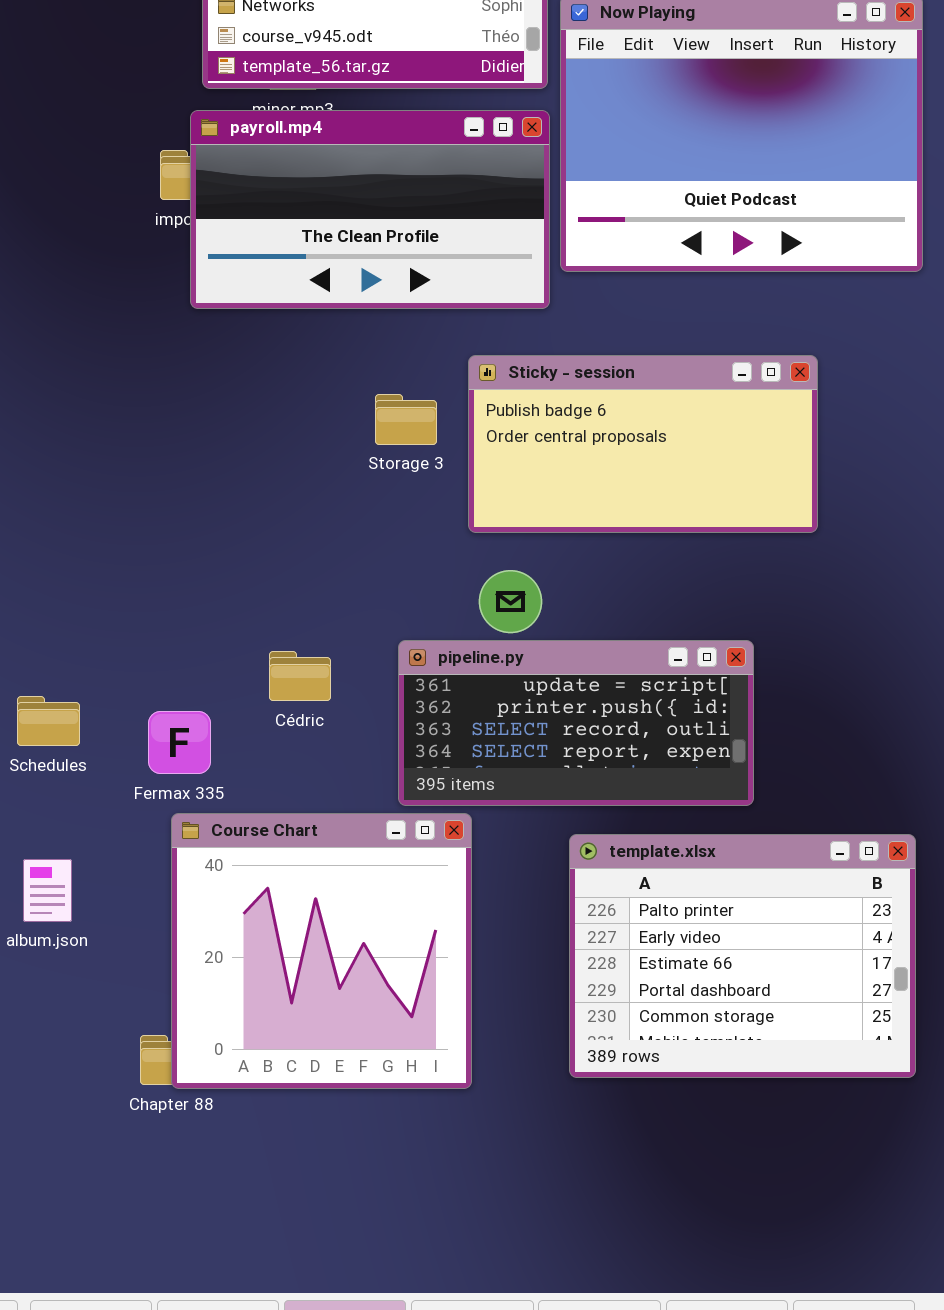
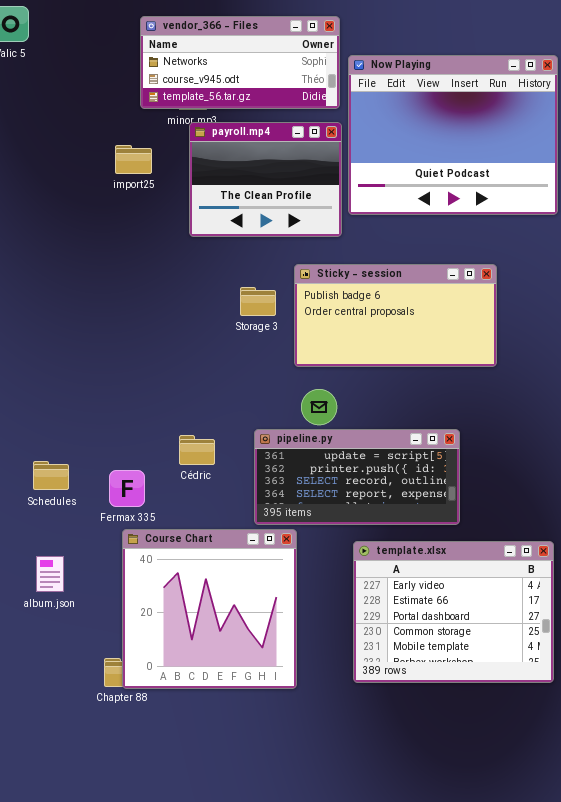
payroll.mp4: [190,110,550,309] -> [189,122,342,237], resized
template.xlsx: [569,834,916,1078] -> [353,541,554,683], scrolled down 1 row

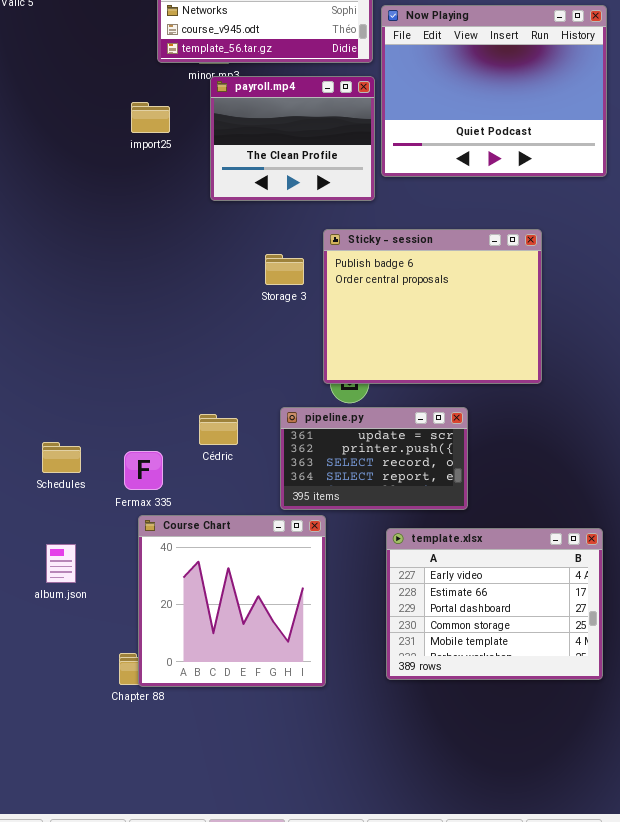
Sticky - session: [294,264,497,367] -> [323,229,542,384], resized
pipeline.py: [254,429,460,525] -> [280,407,468,510], resized

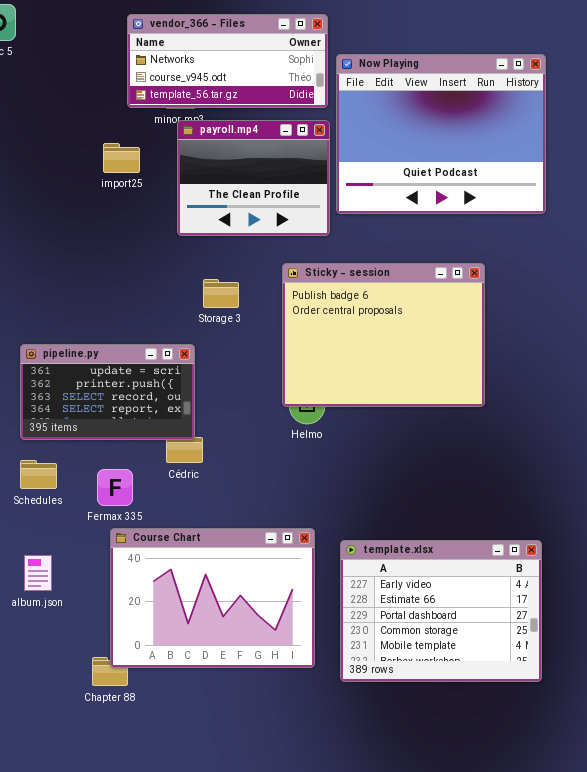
Storage 3: [265,254,304,285] -> [203,279,239,308], moved
pipeline.py: [280,407,468,510] -> [20,344,195,440], moved
Course Chart: [138,515,326,687] -> [110,528,315,668], resized

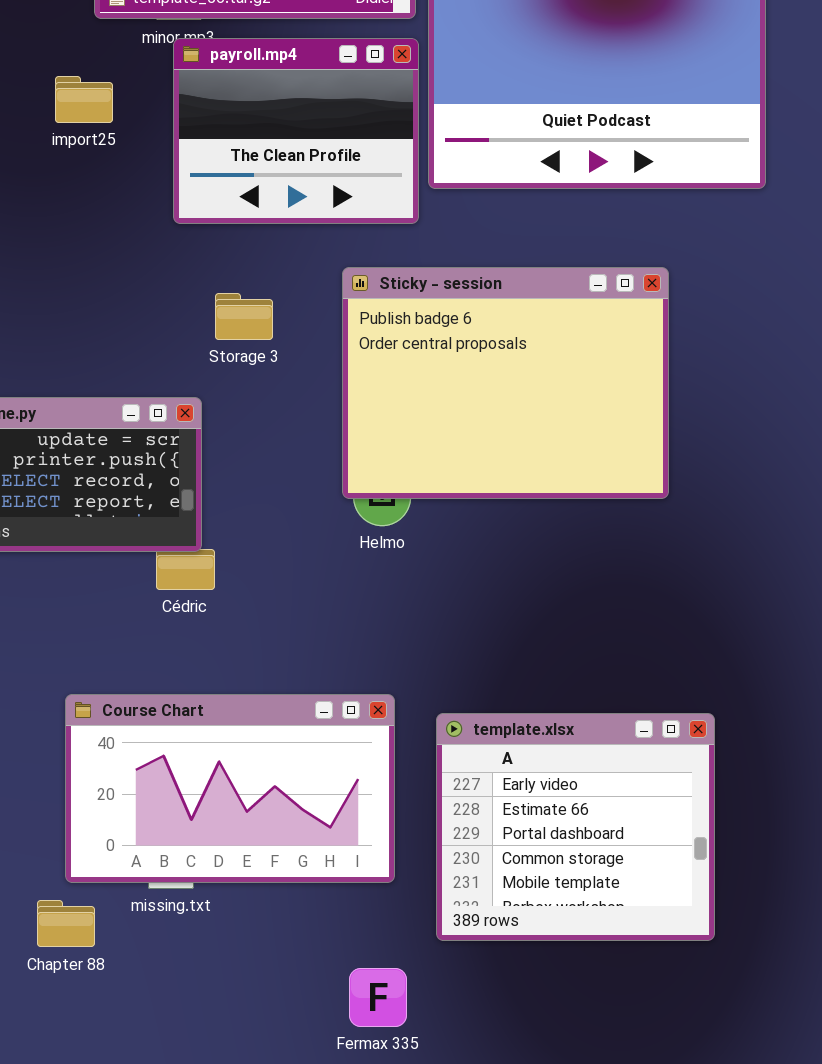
Fermax 335: [97,469,133,506] -> [349,968,407,1027], moved
Course Chart: [110,528,315,668] -> [65,694,395,883], resized
template.xlsx: [340,540,542,682] -> [436,713,715,941], resized

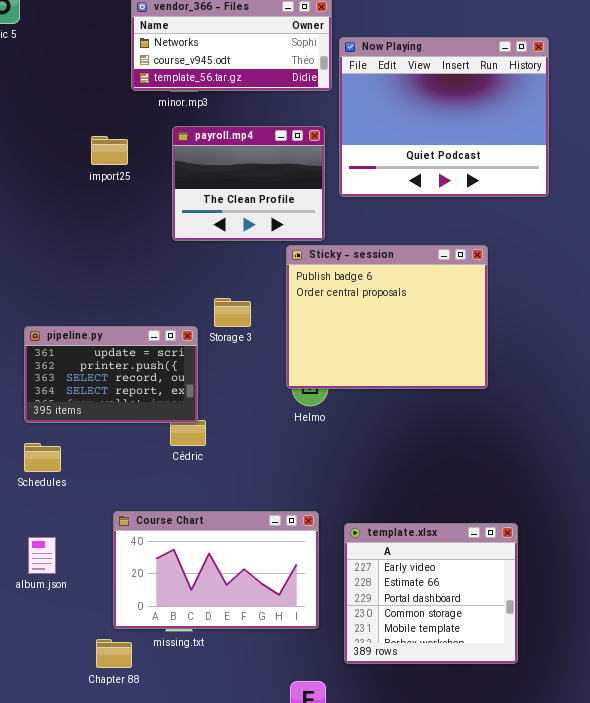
payroll.mp4: [173,38,419,224] -> [172,126,325,241], moved
import25: [55,76,113,123] -> [91,136,128,165], moved
Storage 3: [215,293,273,340] -> [214,298,251,327], moved

